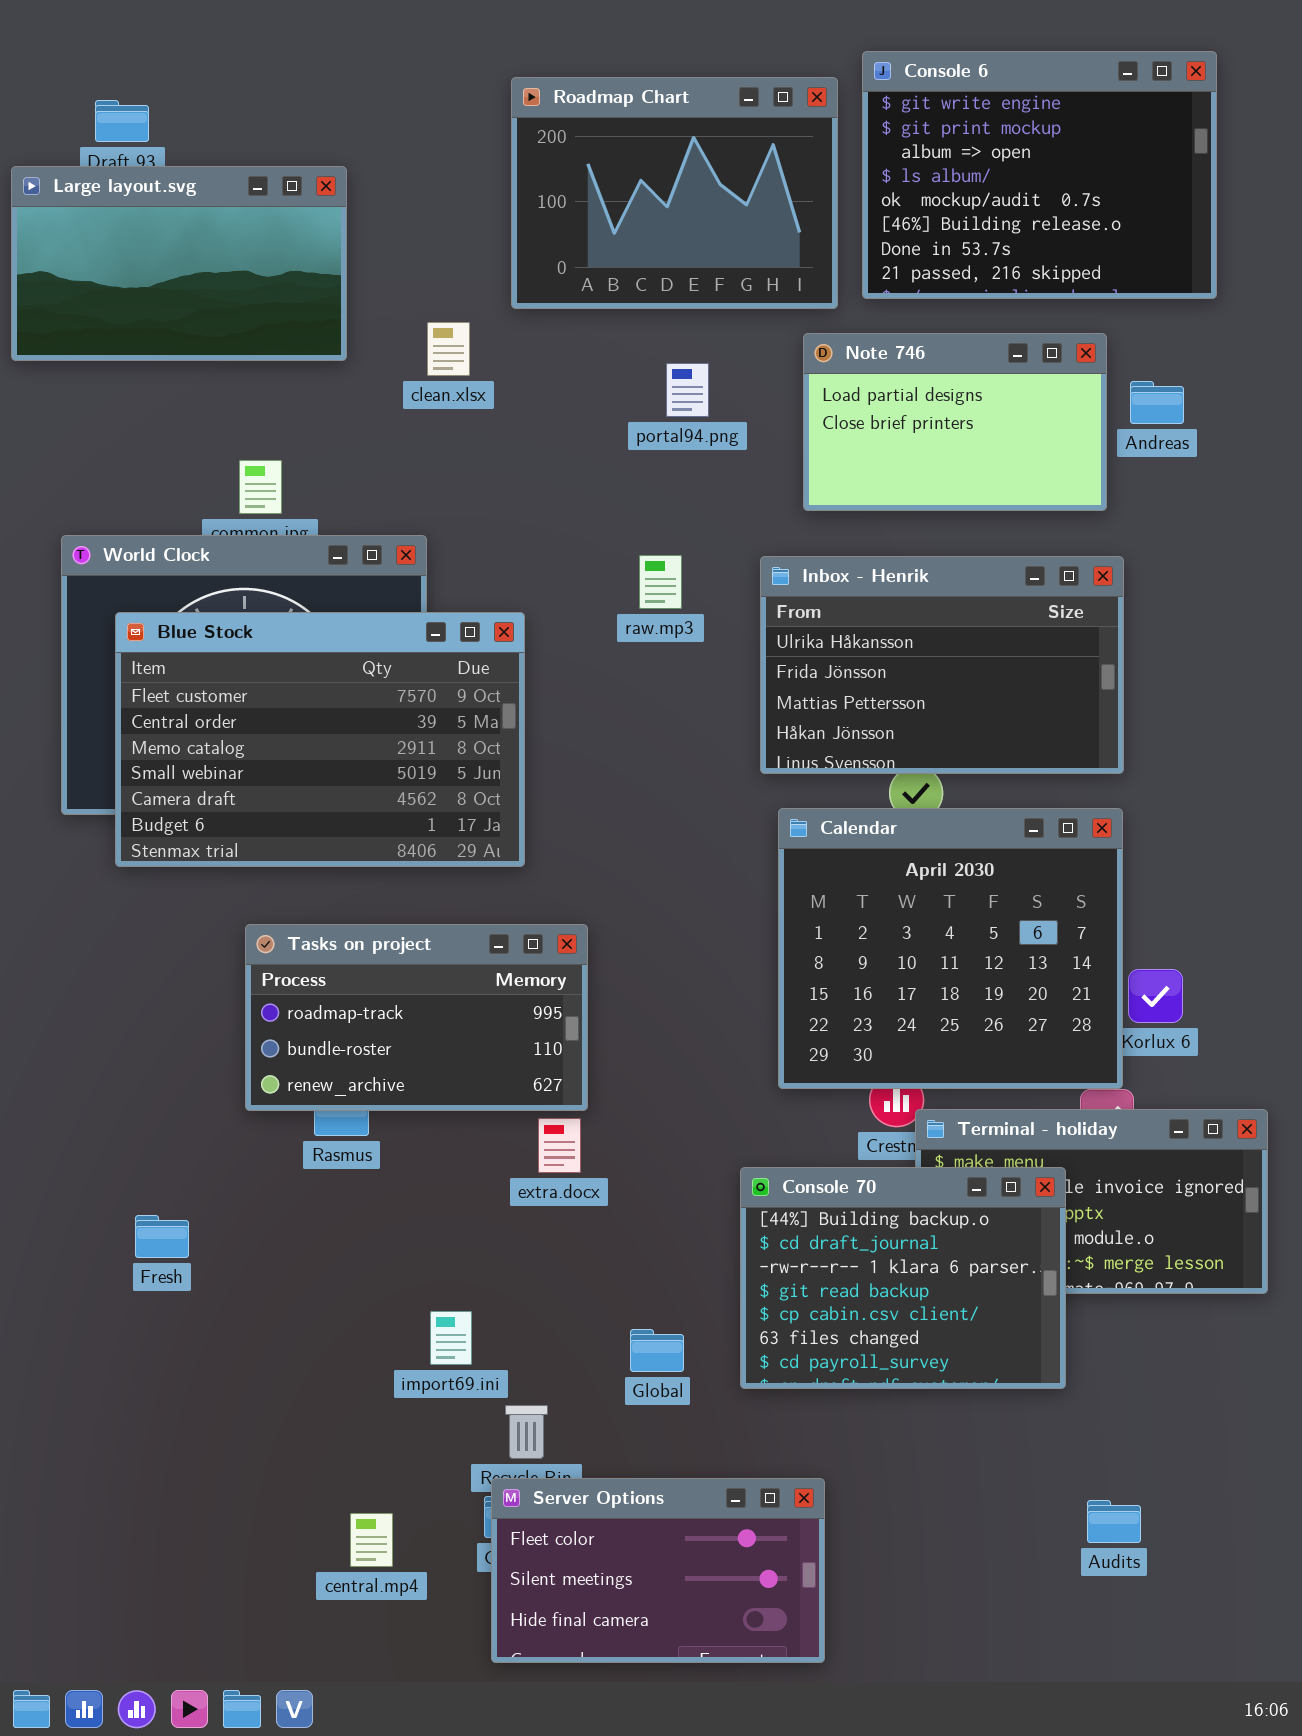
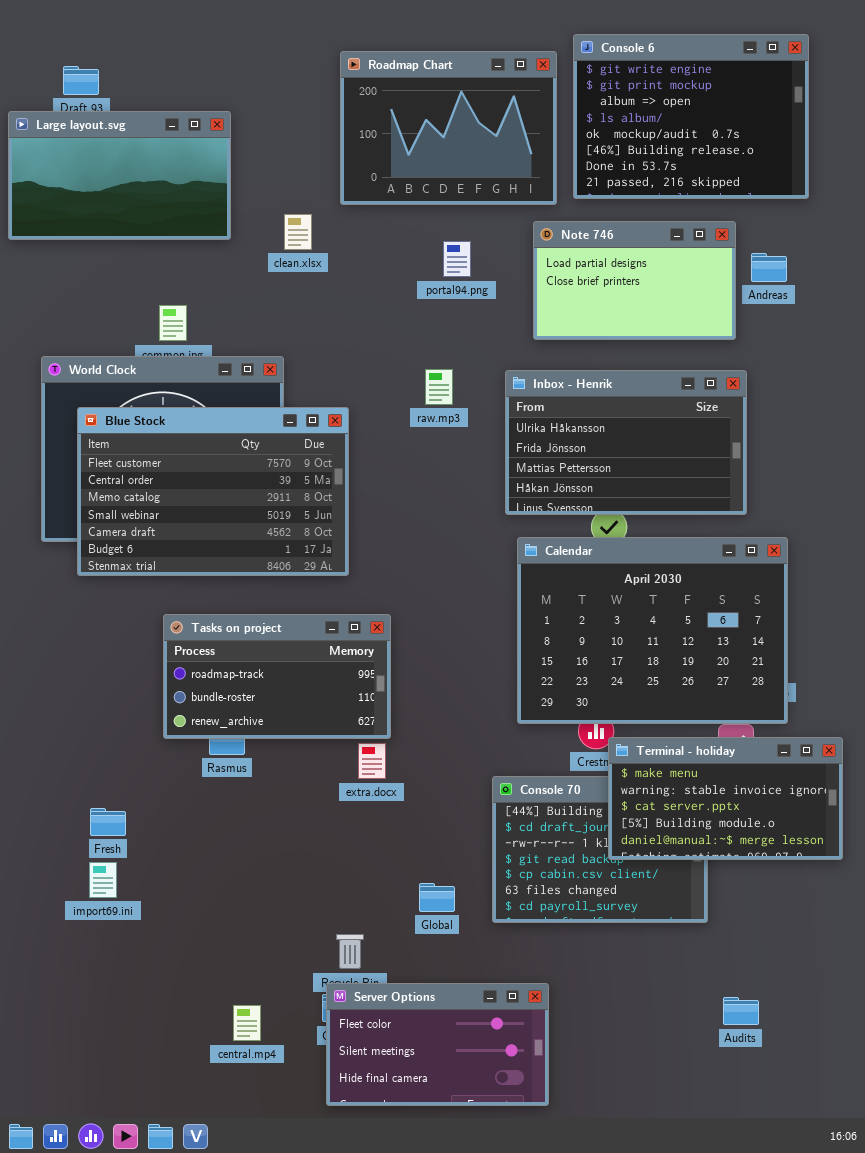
Calendar: [778,808,1123,1089] -> [517,537,788,724], resized
Terminal - holiday: [915,1109,1268,1294] -> [608,737,843,860], raised
import69.ini: [430,1311,472,1365] -> [89,862,117,898], moved

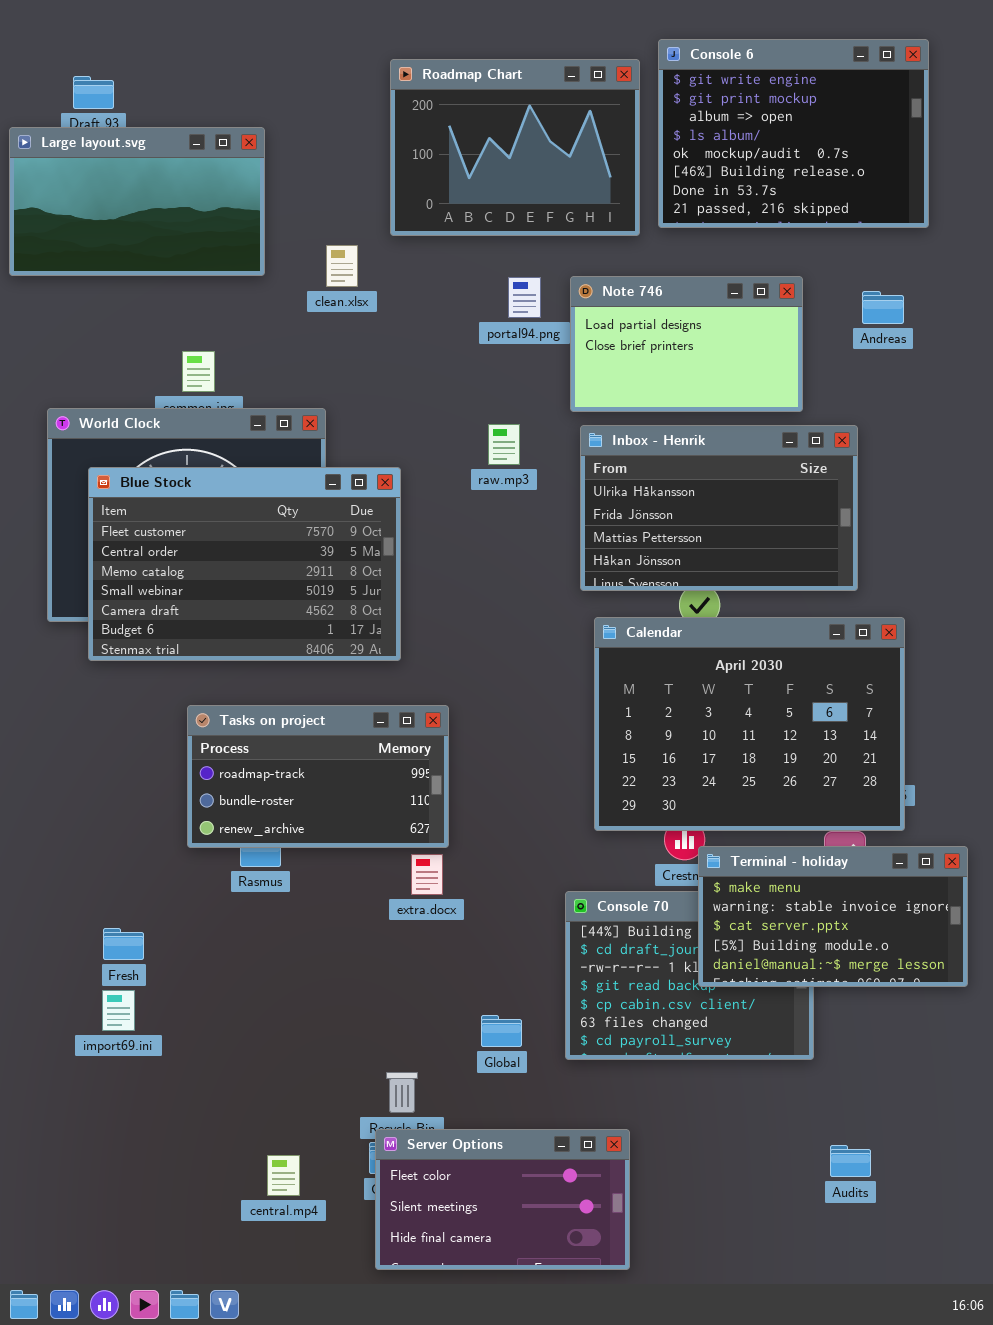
Note 746: [533,221,736,340] -> [570,276,803,412], moved

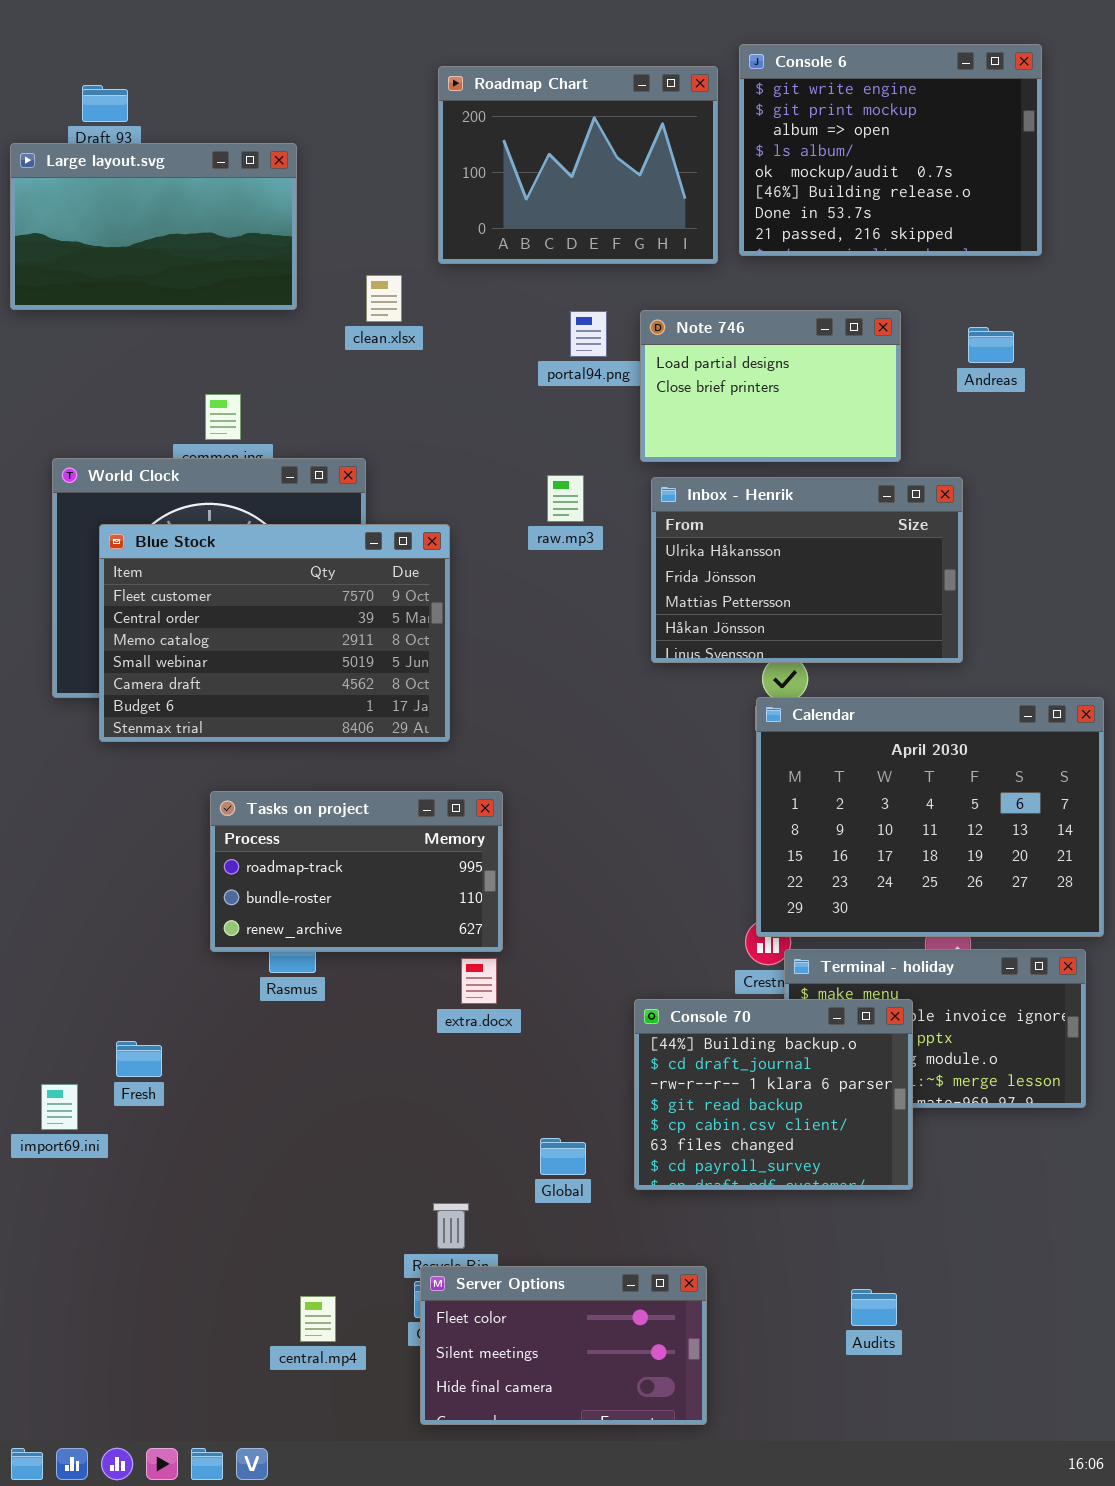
Calendar: [594,617,905,831] -> [756,697,1104,937], moved
Console 70: [565,891,814,1060] -> [634,999,913,1190], raised
import69.ini: [102,990,135,1031] -> [41,1084,78,1130], moved
Audits: [830,1145,871,1177] -> [851,1289,897,1326], moved

